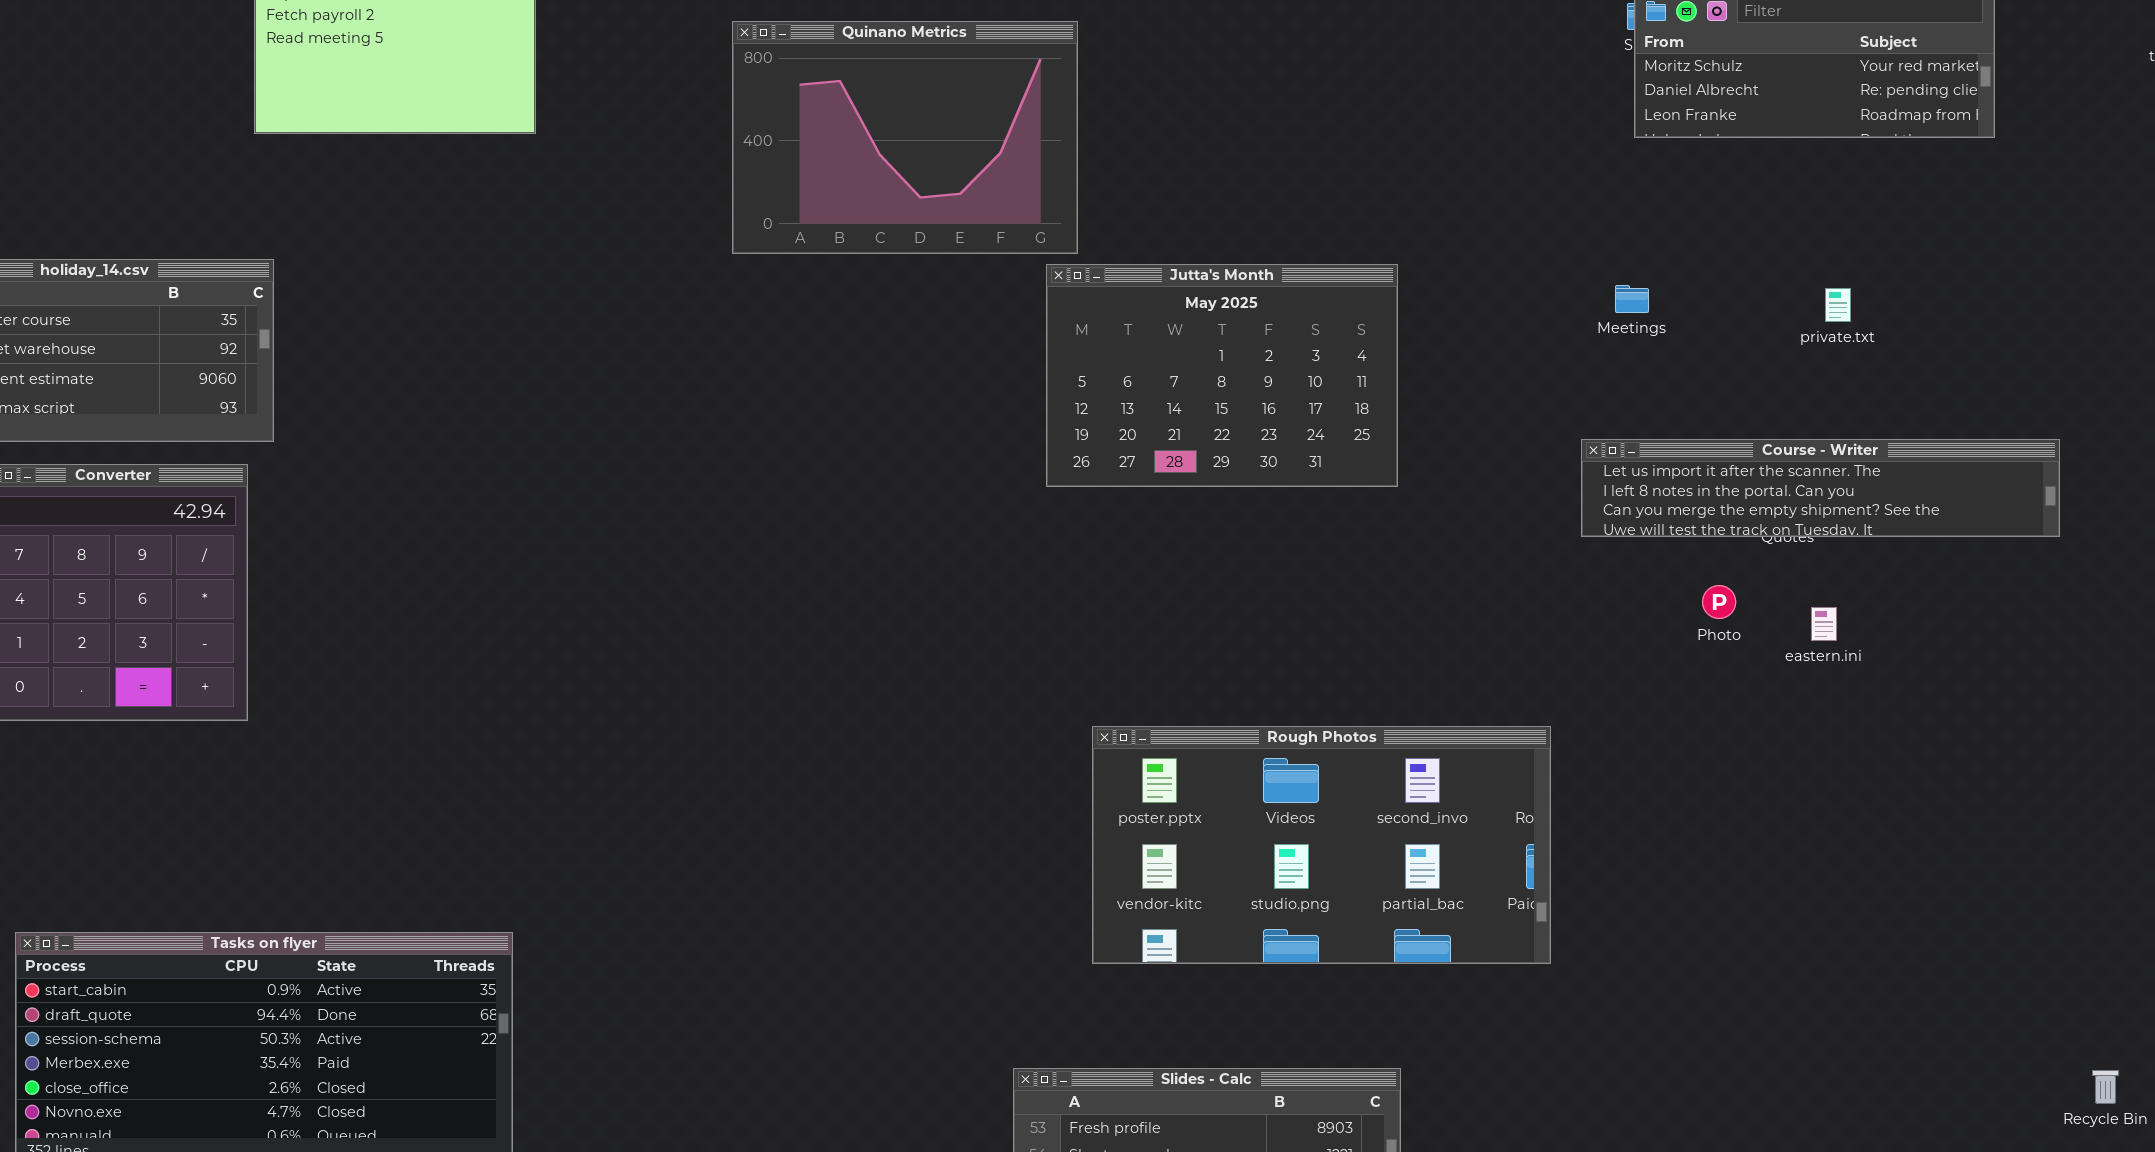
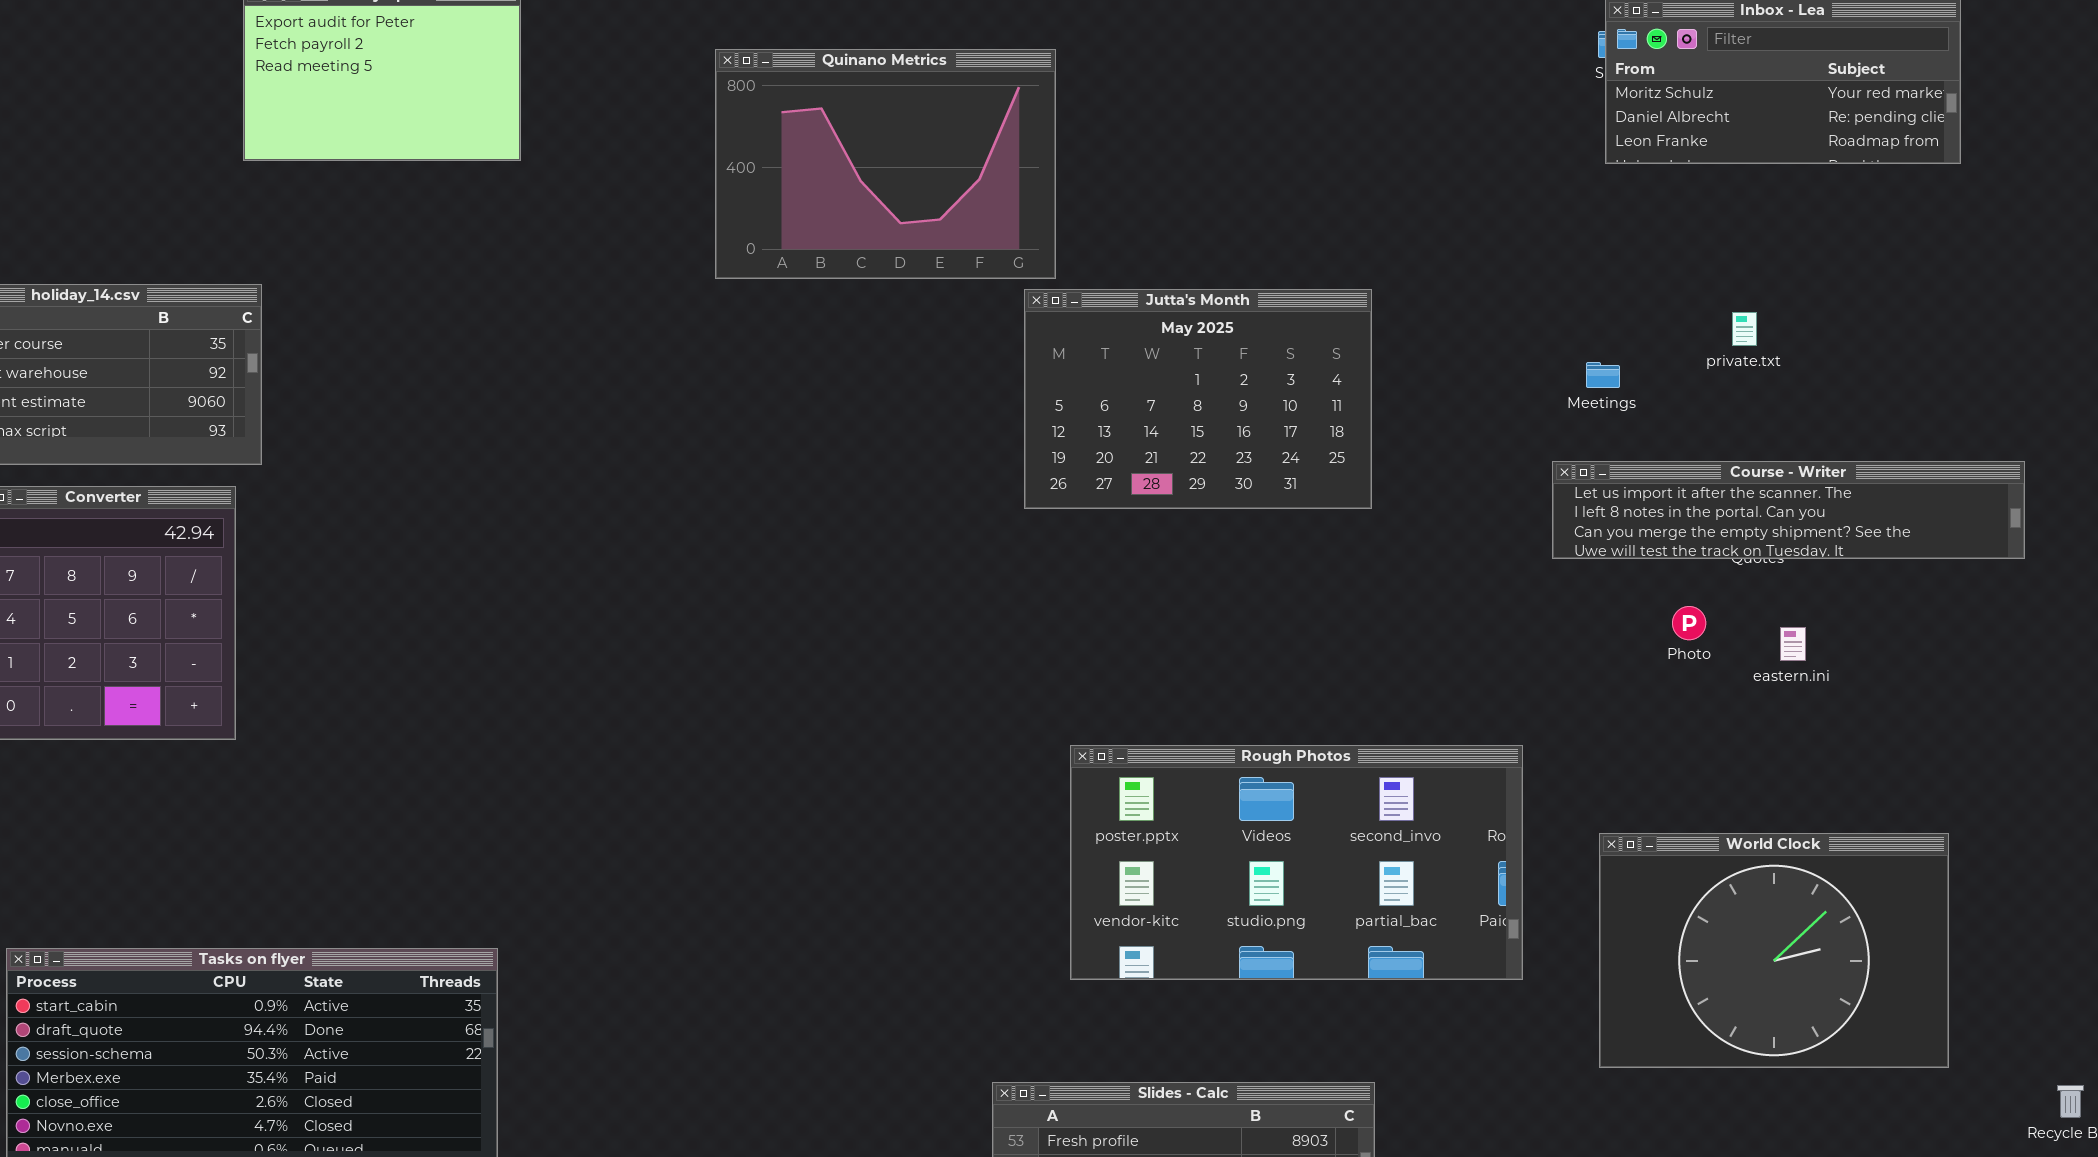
Meetings: [1615,285,1649,313] -> [1586,362,1620,388], moved
private.txt: [1825,288,1851,322] -> [1732,312,1757,346], moved
World Clock: none -> [1599,833,1949,1068], opened

